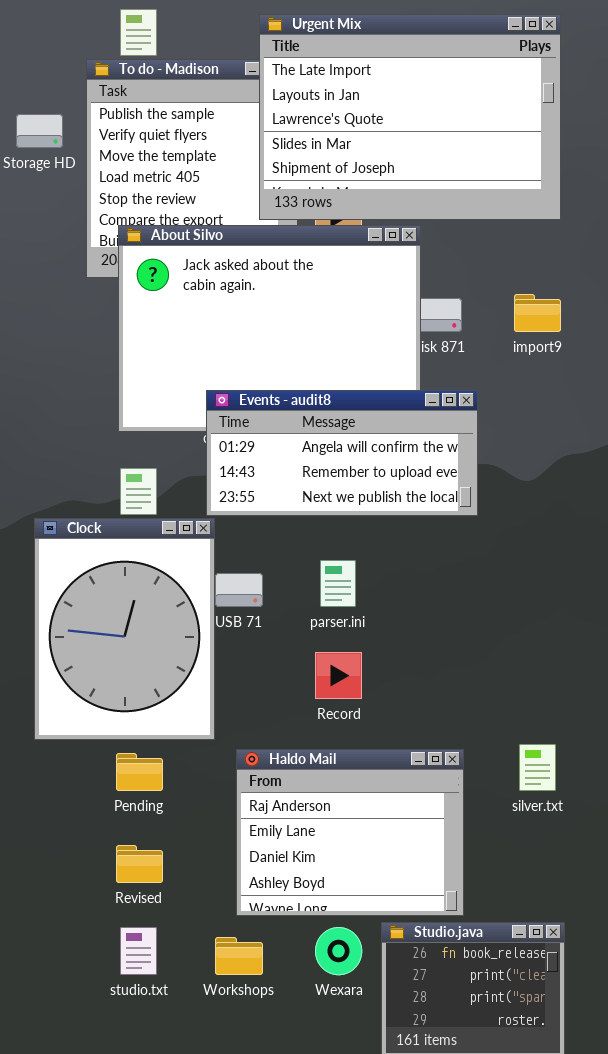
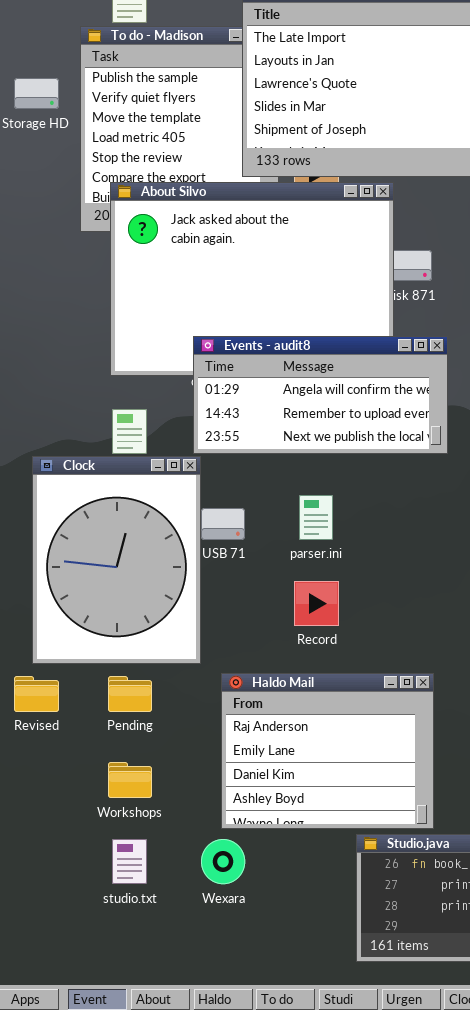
Revised: [116,845,163,883] -> [14,676,59,712], moved
Wexara: [315,927,362,975] -> [201,839,245,884], moved
Workshops: [215,937,263,975] -> [108,762,152,798], moved

